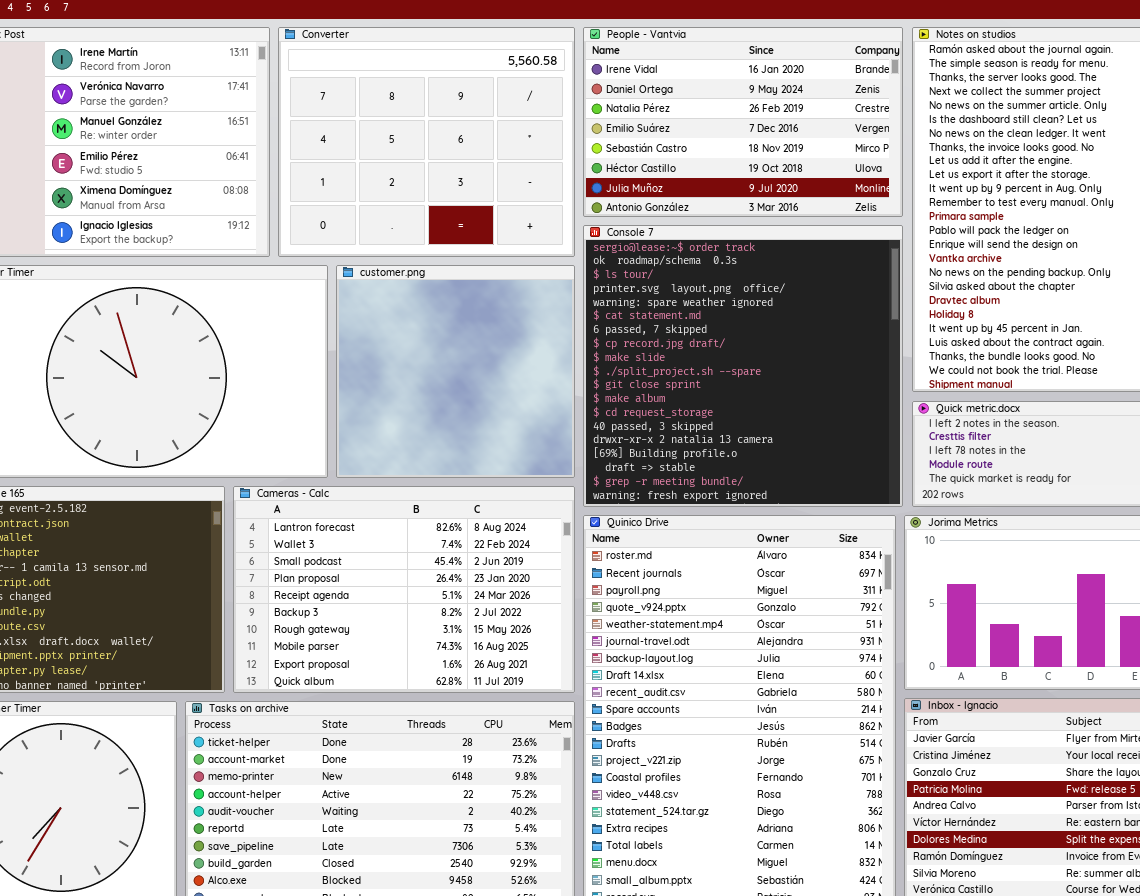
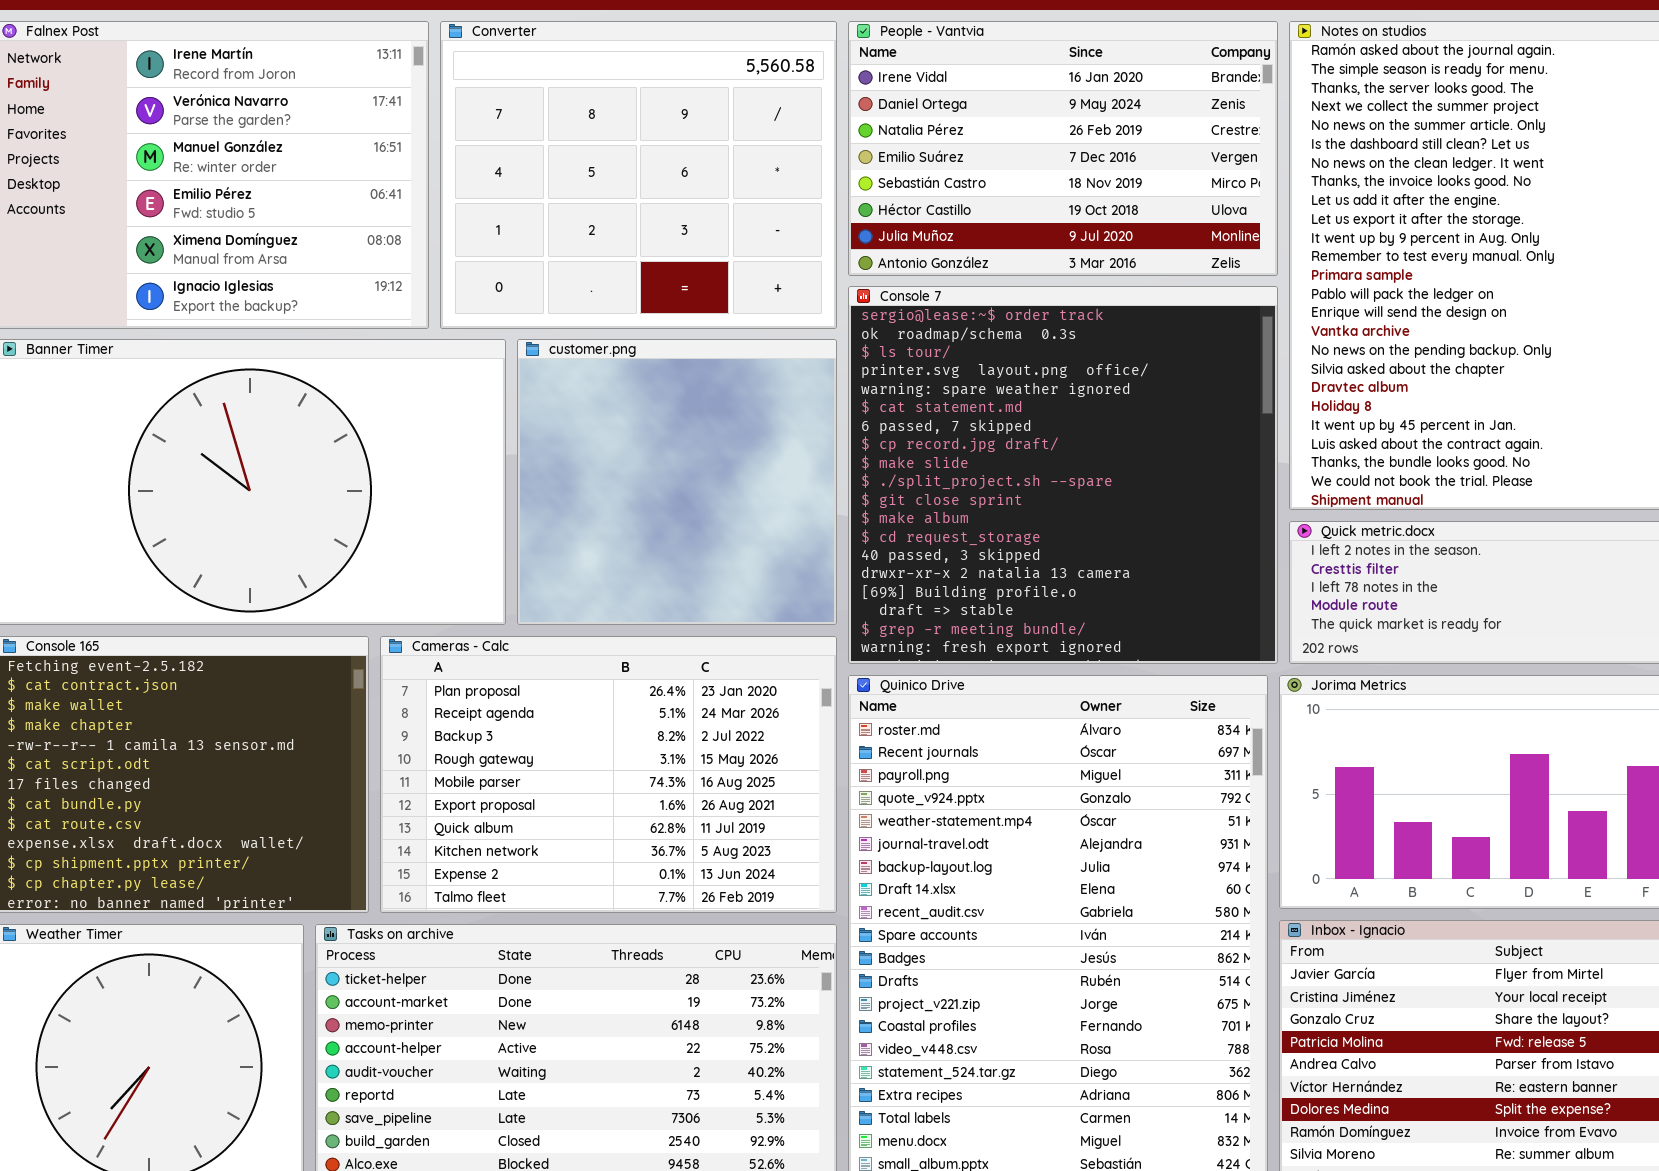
Cameras - Calc: [233,486,575,693] -> [380,636,837,913], scrolled down 3 rows

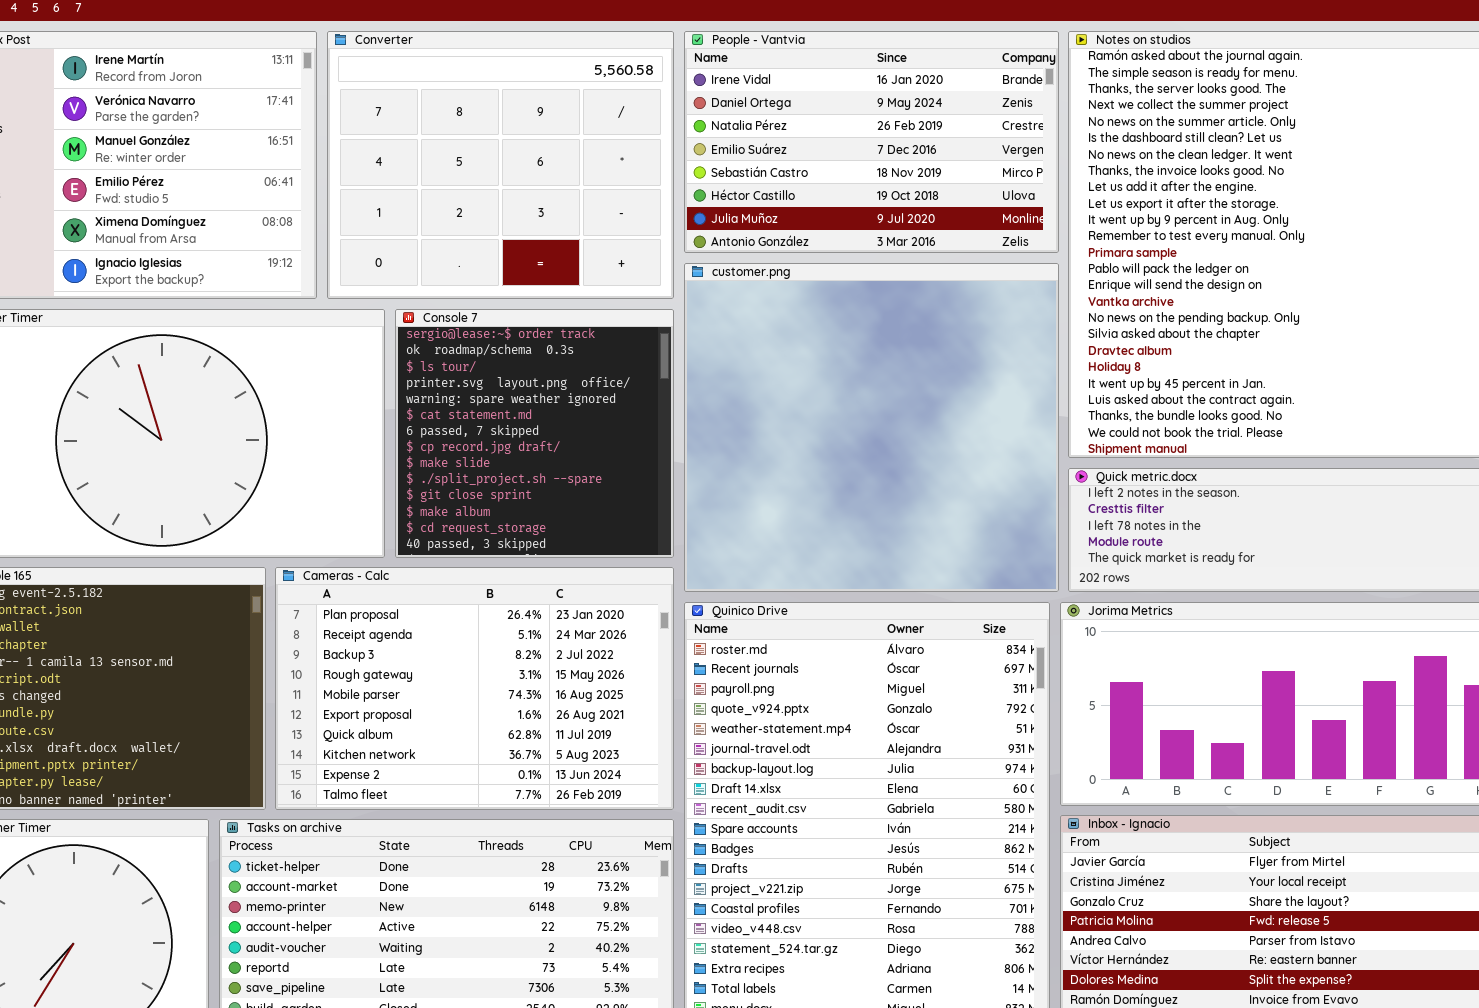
Console 7: [848,286,1278,664] -> [395,309,674,558], moved, resized
customer.png: [517,339,837,625] -> [684,263,1059,592], moved, resized

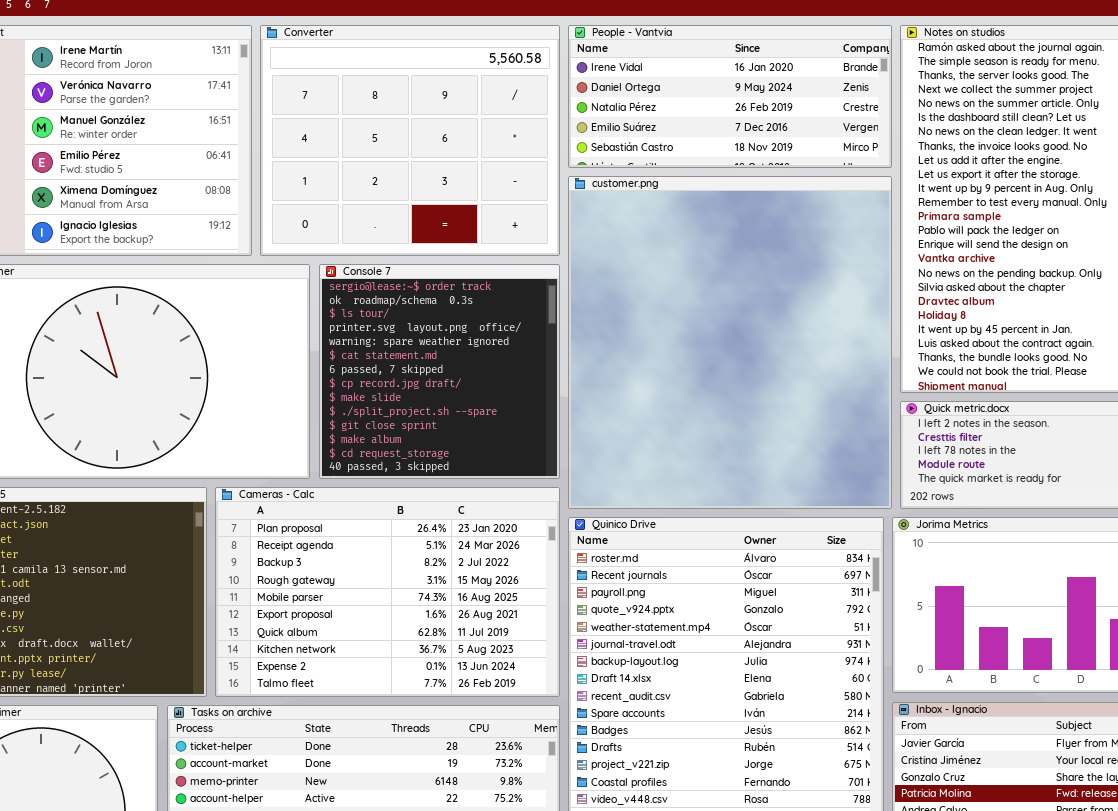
People - Vantvia: [684,31,1059,253] -> [568,25,892,168], resized
customer.png: [684,263,1059,592] -> [568,176,892,509], resized

